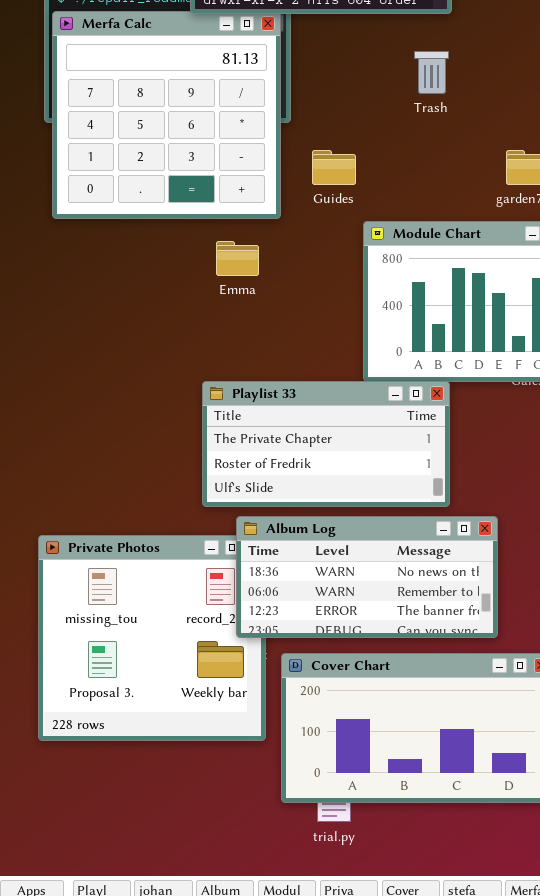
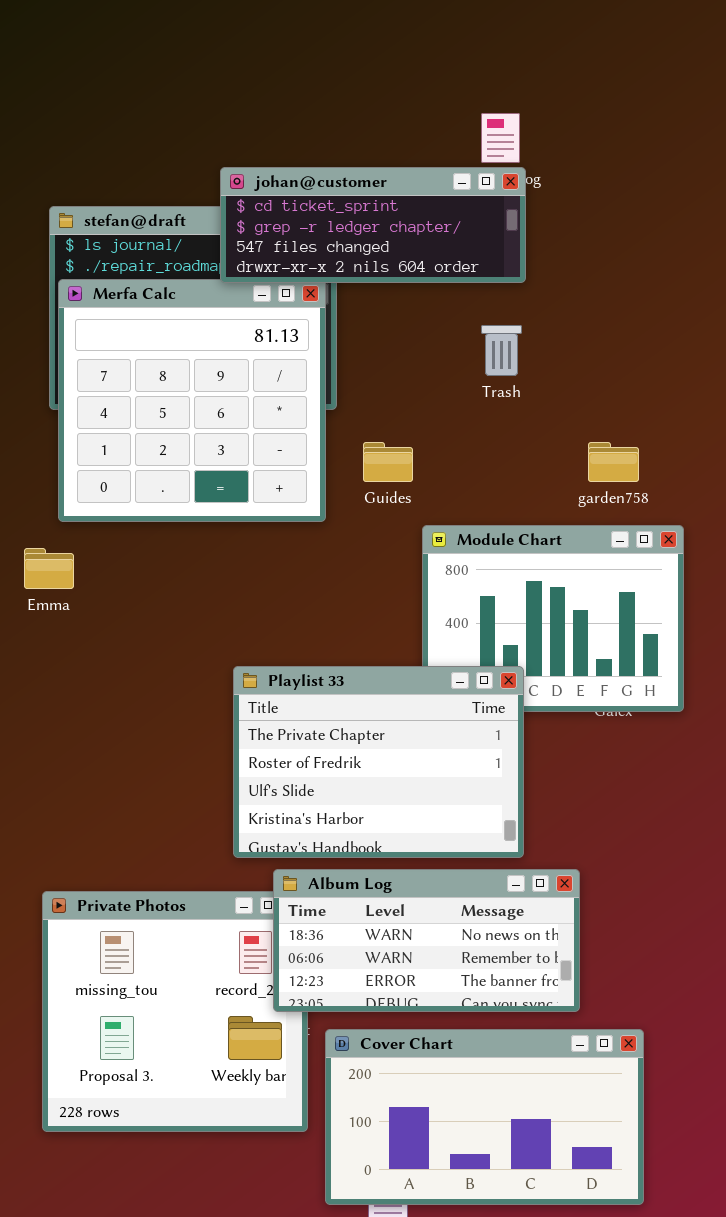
Emma: [216,241,259,276] -> [24,548,74,589], moved
Playlist 33: [202,381,450,507] -> [233,666,524,858], resized

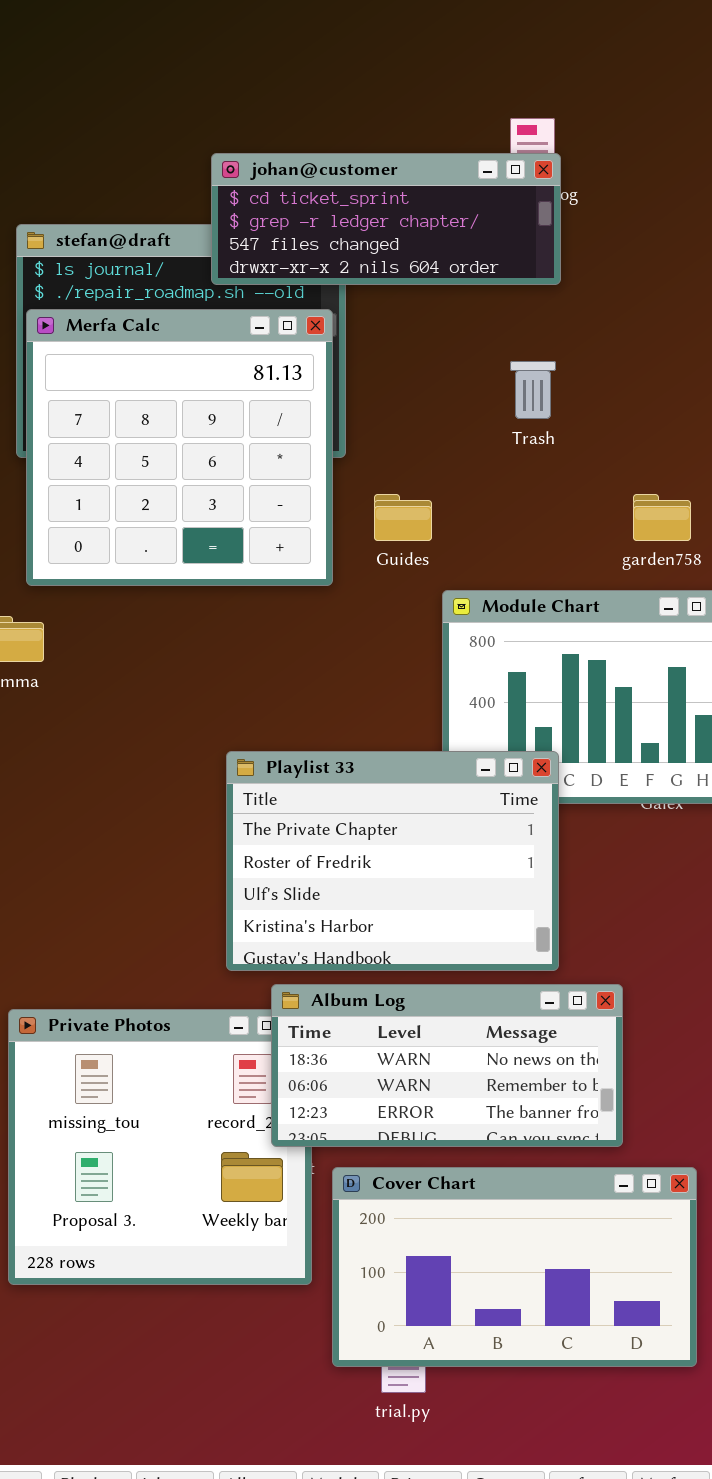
johan@customer: [220,167,526,283] -> [211,153,561,285], moved

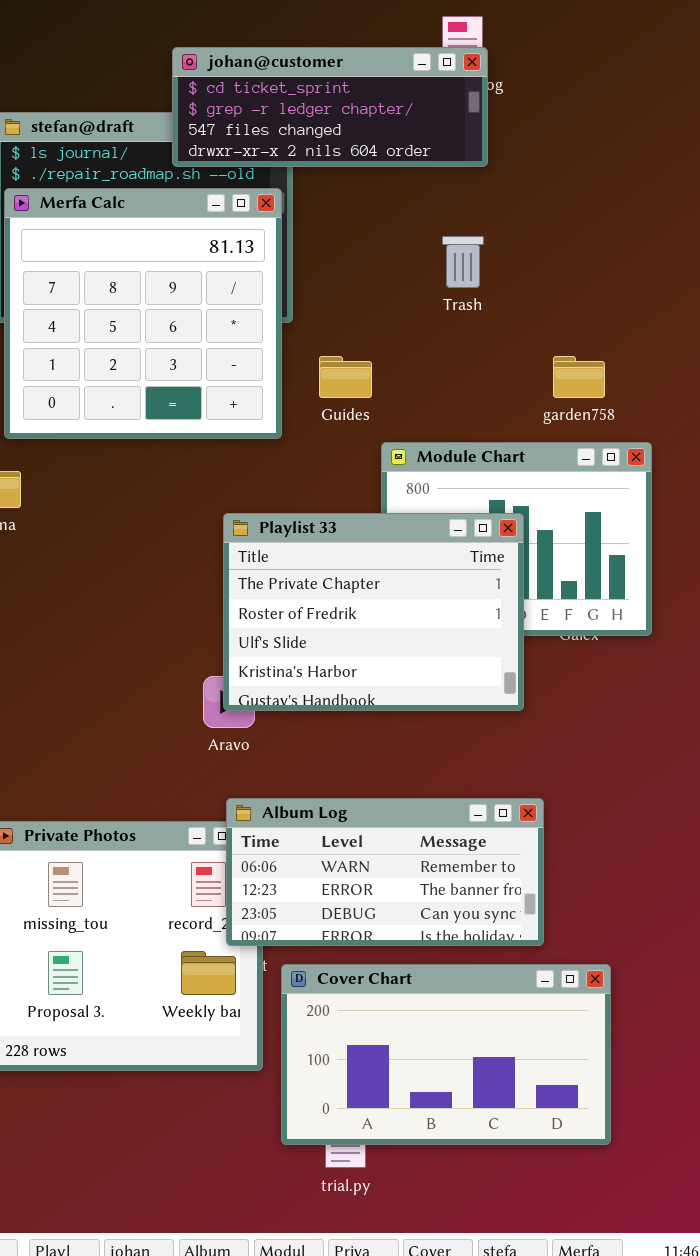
Playlist 33: [226,751,559,971] -> [223,513,524,711], moved
Album Log: [271,984,623,1147] -> [226,798,544,946], scrolled down 1 row

